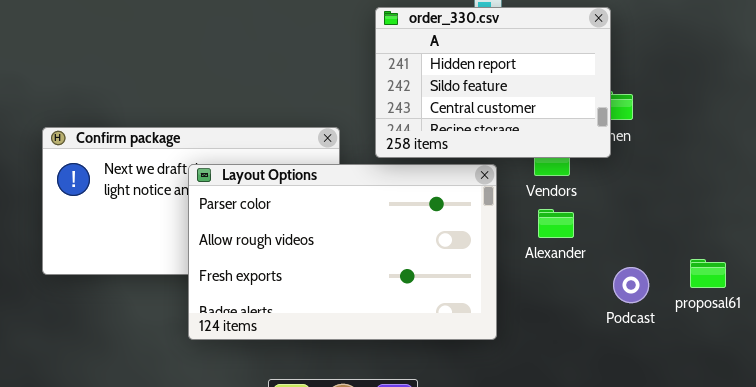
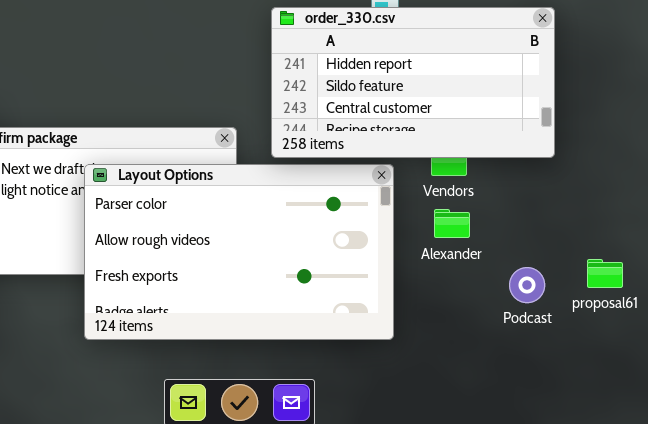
order_330.csv: [375,7,611,158] -> [271,7,555,158], resized

